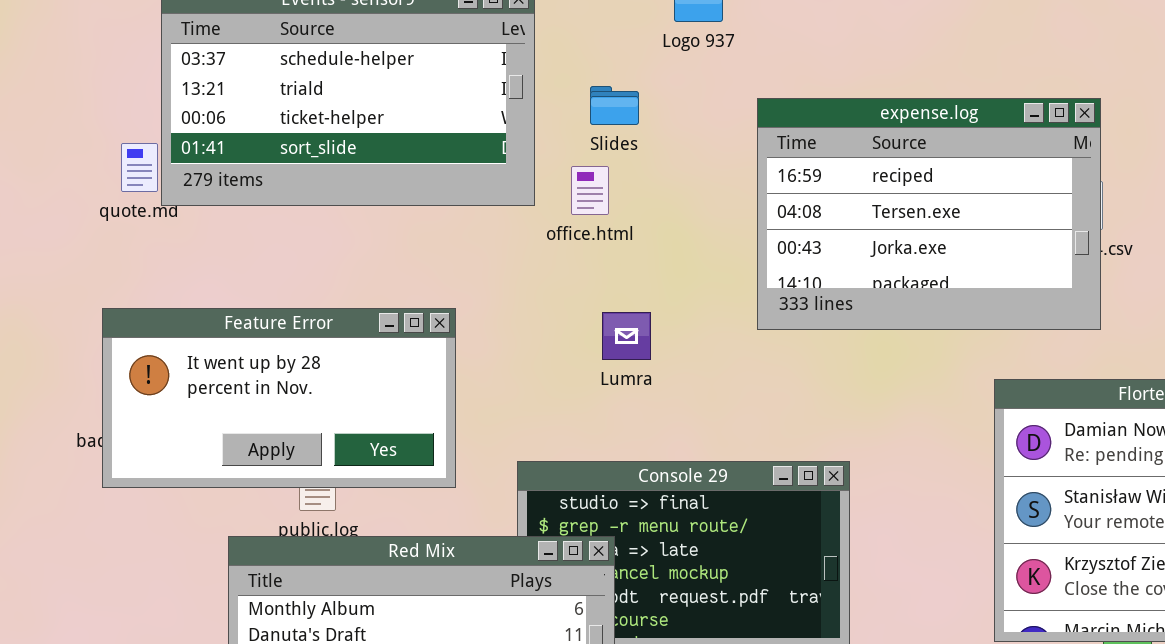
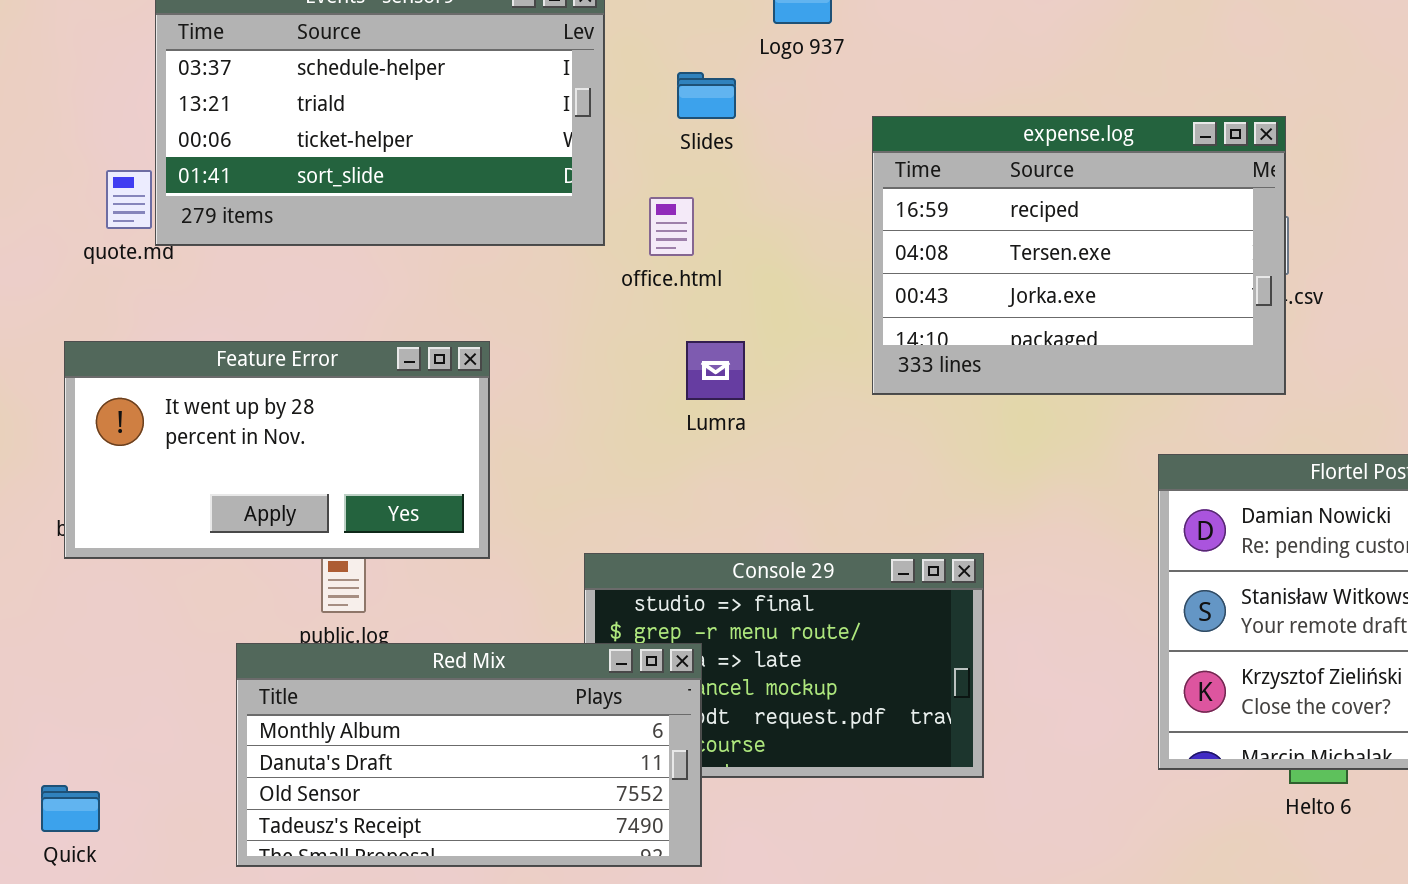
Slides: [590,86,639,125] -> [677,72,736,119], moved
Feature Error: [102,308,456,488] -> [64,341,490,559], moved
Lumra: [602,312,651,360] -> [686,341,745,400], moved

